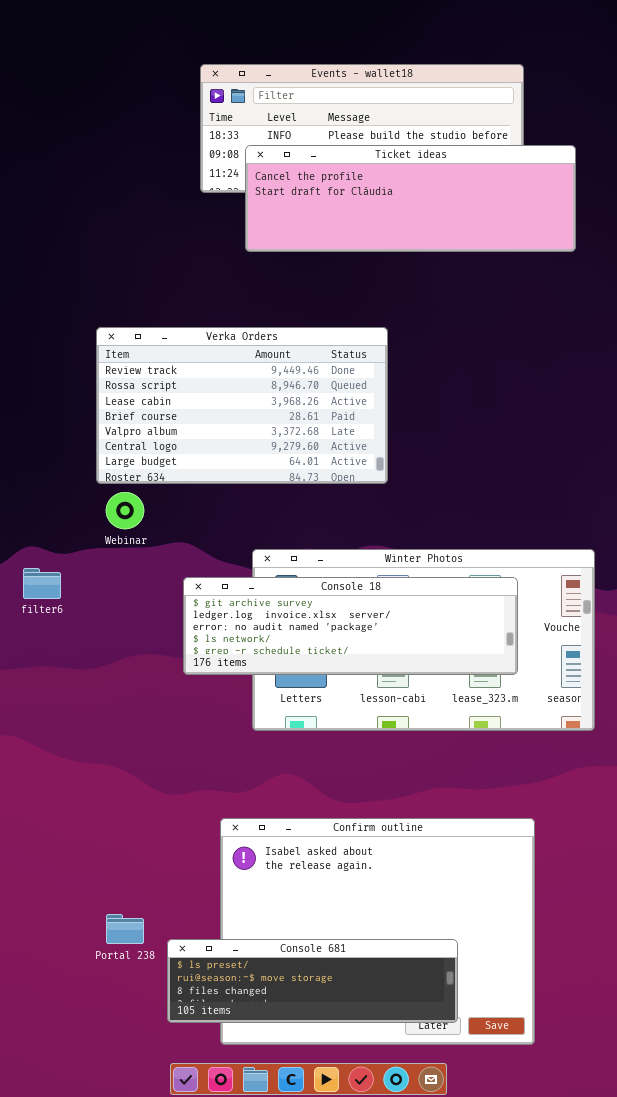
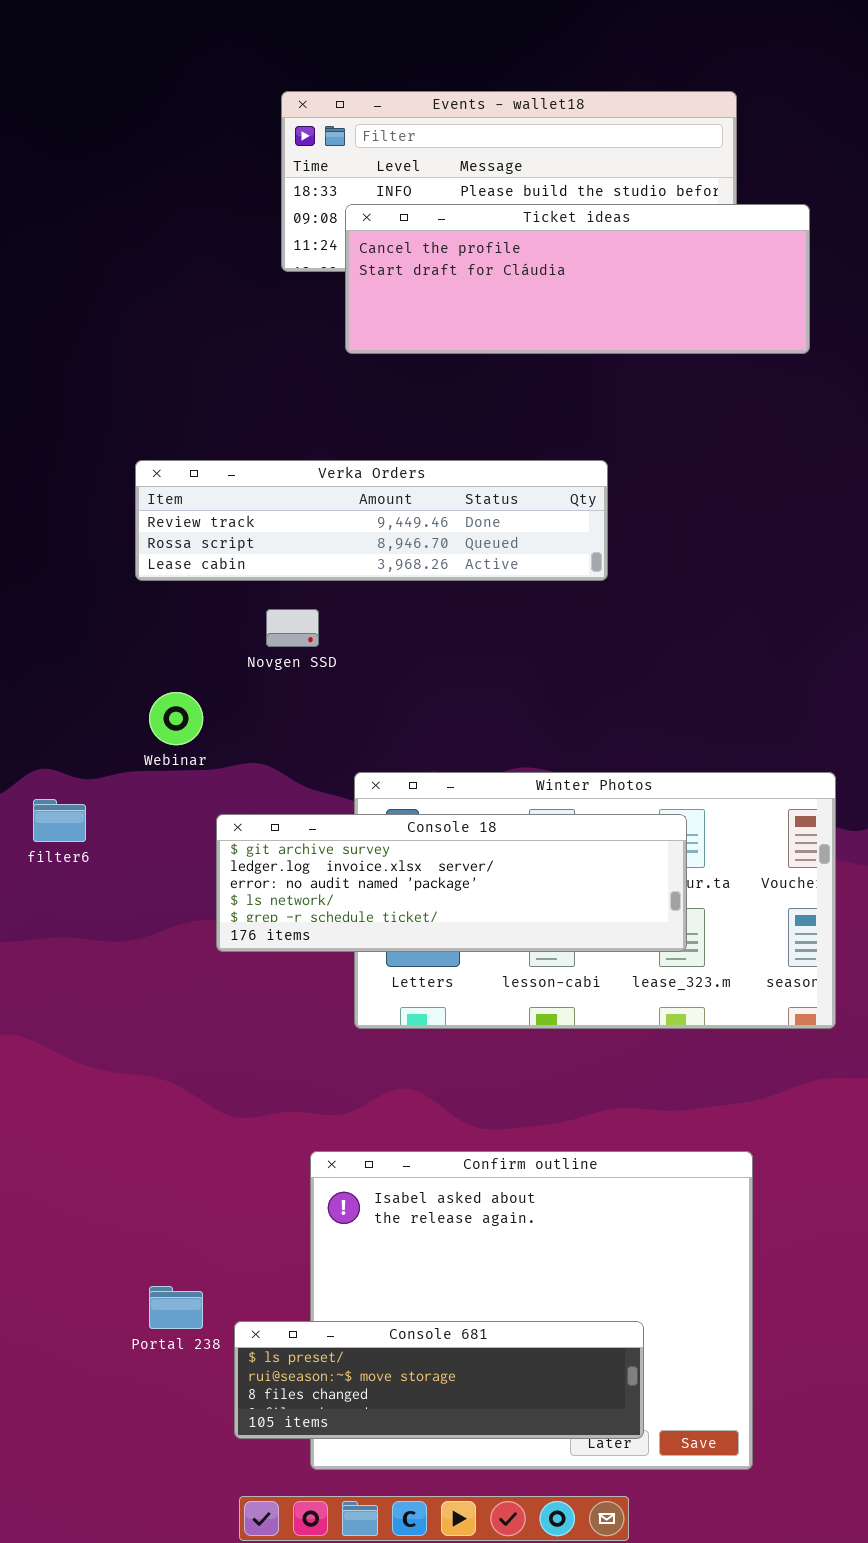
Verka Orders: [96,327,388,484] -> [135,460,608,581], resized
Console 18: [183,577,518,675] -> [216,814,687,952], moved

